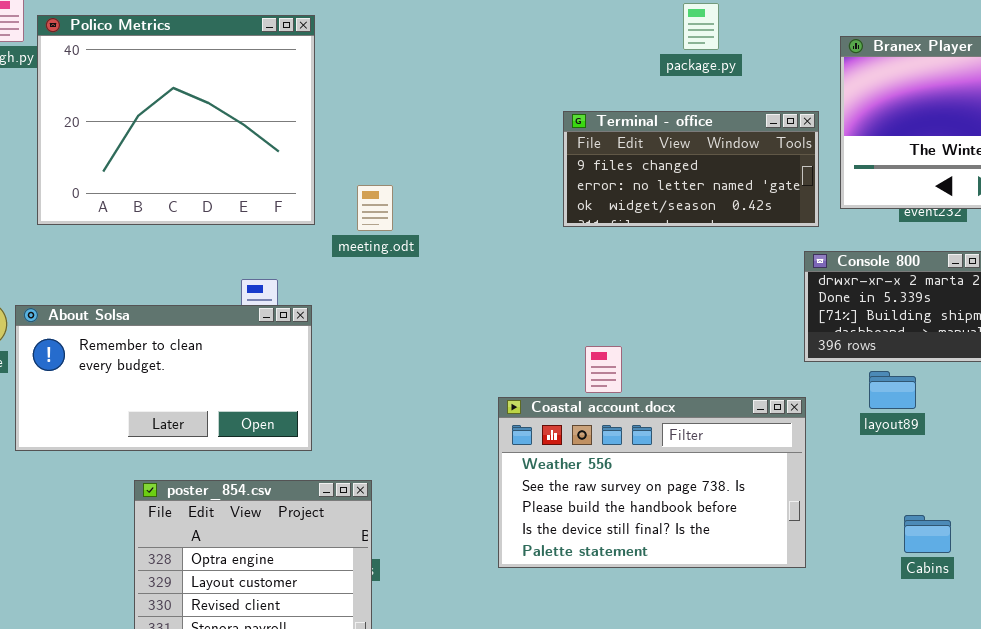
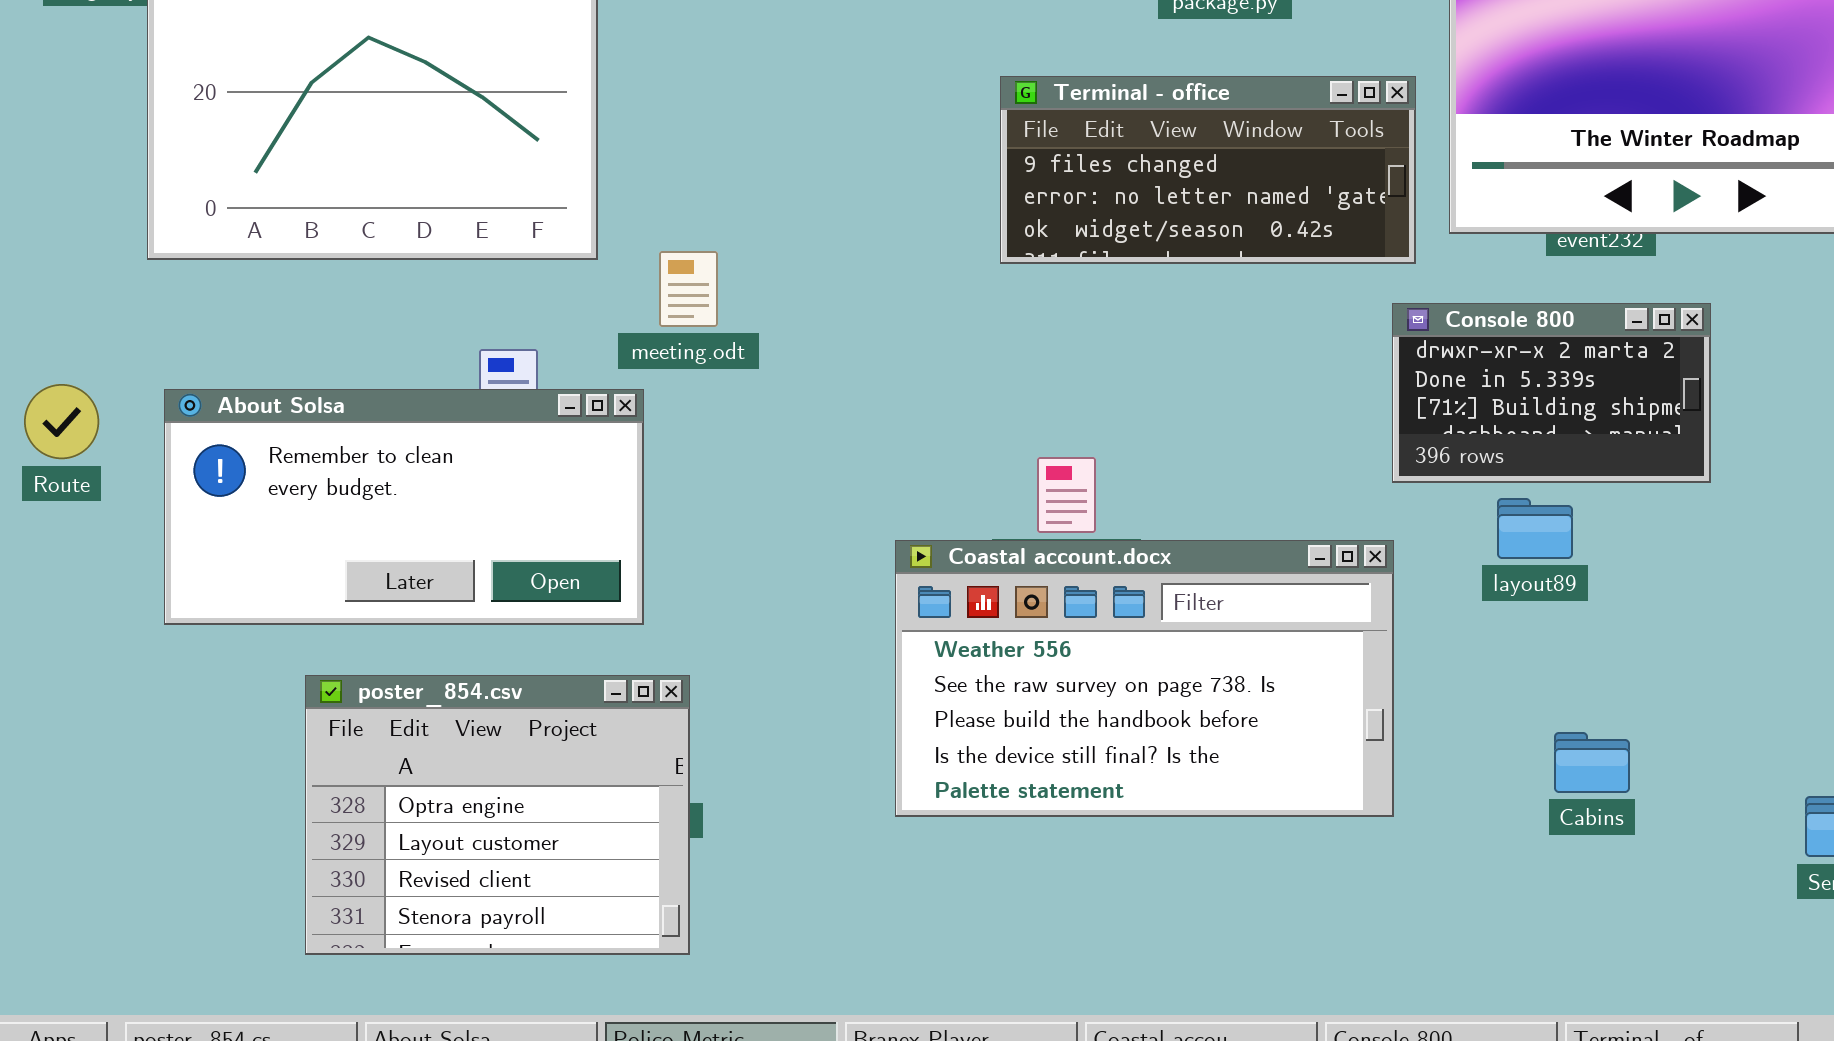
meeting.odt: [357,185,393,231] -> [659,251,718,327], moved
About Solsa: [15,305,312,451] -> [164,389,644,625], moved

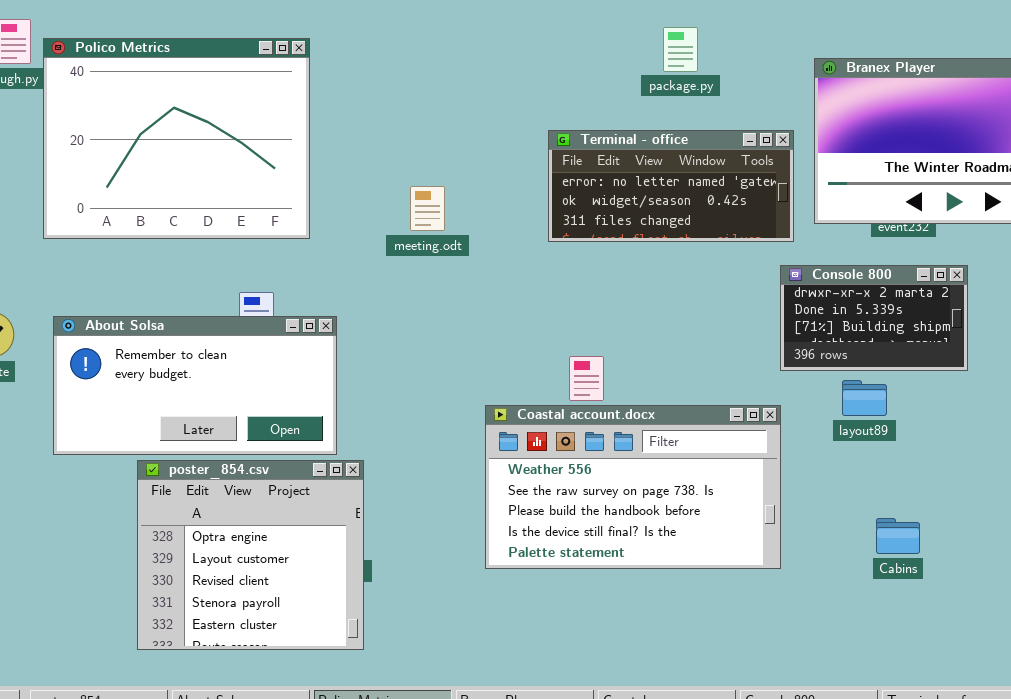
Terminal - office: [1000,76,1416,264] -> [548,130,794,242], scrolled down 1 row
meeting.odt: [659,251,718,327] -> [410,186,445,231], moved
poster_854.csv: [305,675,690,955] -> [137,460,364,650], resized

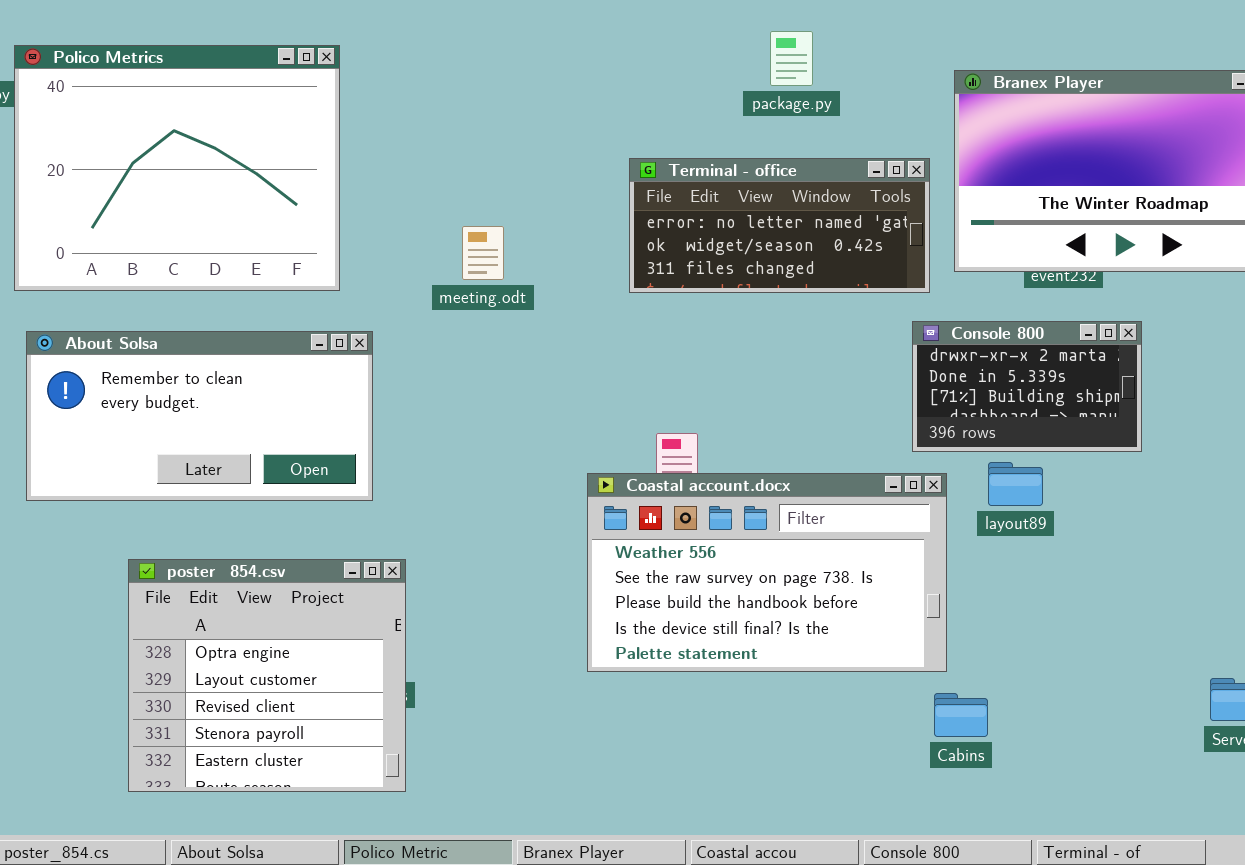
About Solsa: [53,316,337,455] -> [26,331,373,501], moved
Coastal account.docx: [485,405,781,569] -> [587,473,947,672], moved
Cabins: [876,518,920,554] -> [934,693,988,737], moved

